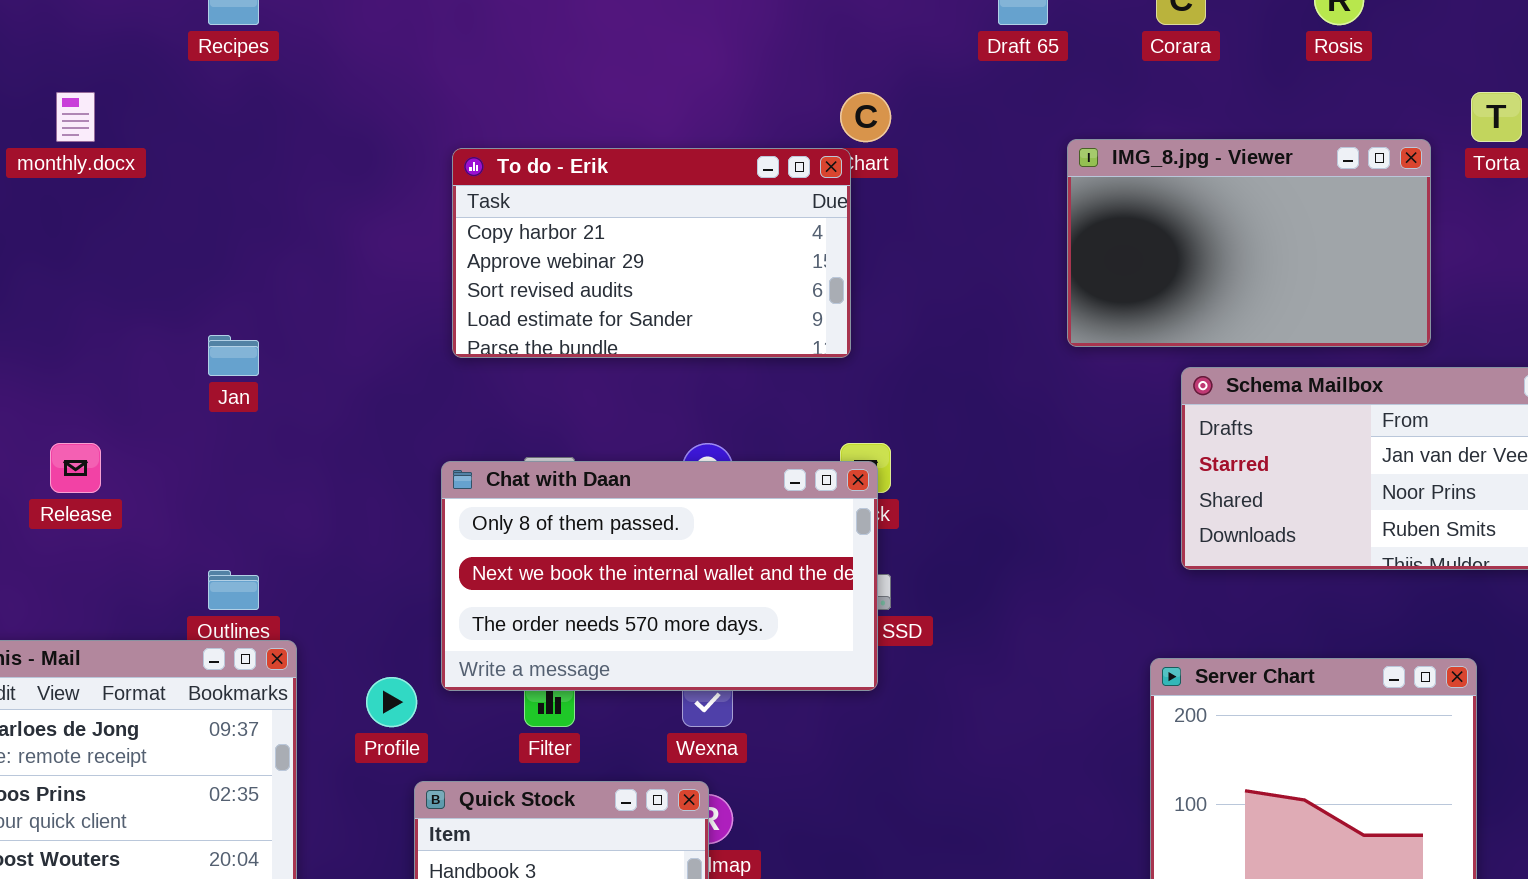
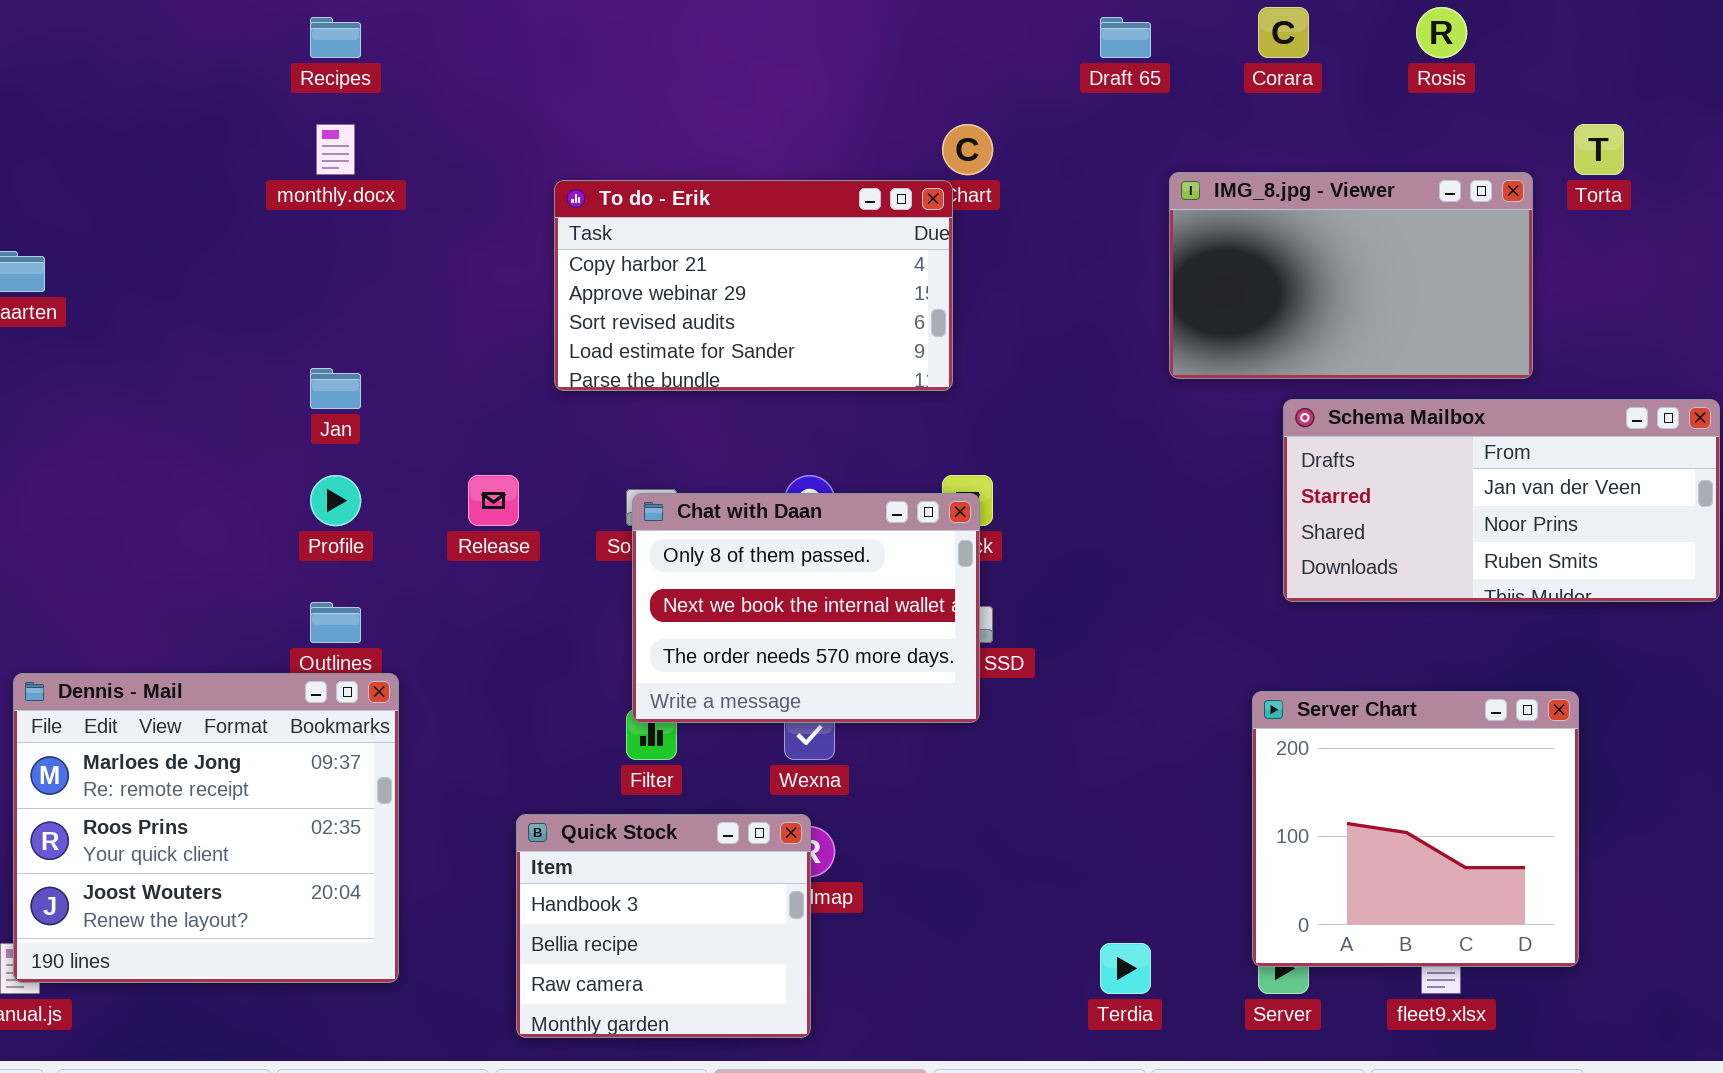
monthly.docx: [56,92,95,142] -> [316,124,355,175], moved
Release: [50,443,101,493] -> [468,475,519,526], moved
Chat with Daan: [441,461,878,691] -> [632,493,980,723], resized
Profile: [366,677,417,727] -> [310,475,361,526], moved

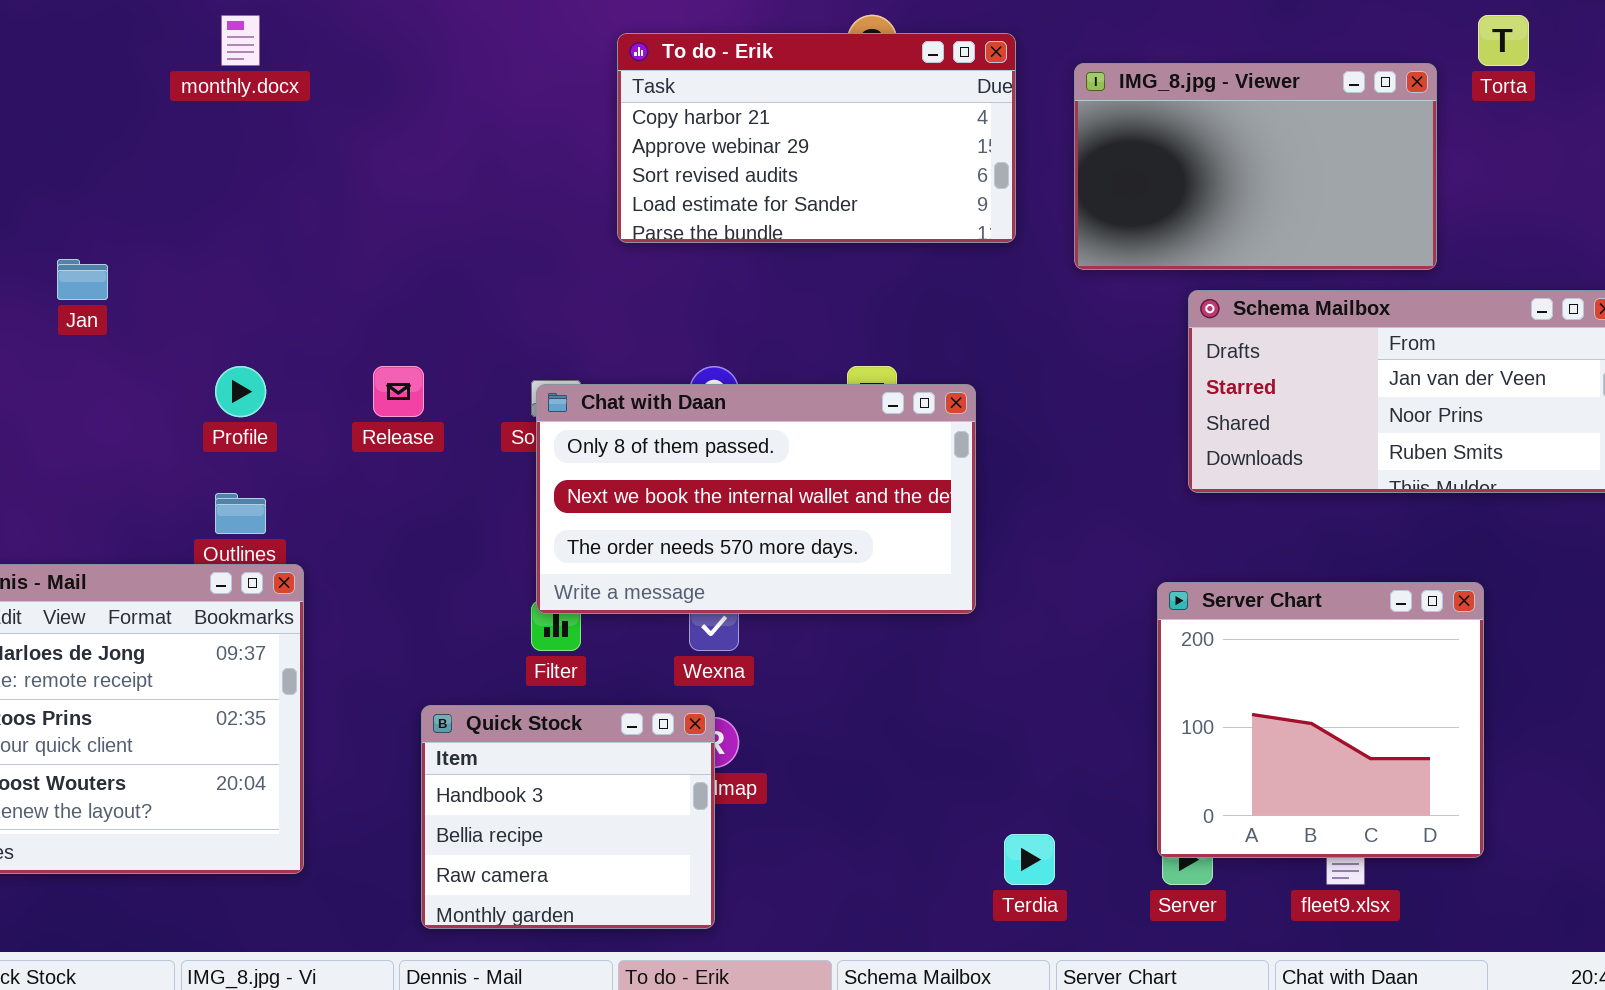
To do - Erik: [554,180,953,391] -> [617,33,1016,243], moved
Jan: [310,368,361,409] -> [57,259,108,300], moved
Chat with Daan: [632,493,980,723] -> [536,384,976,614], resized

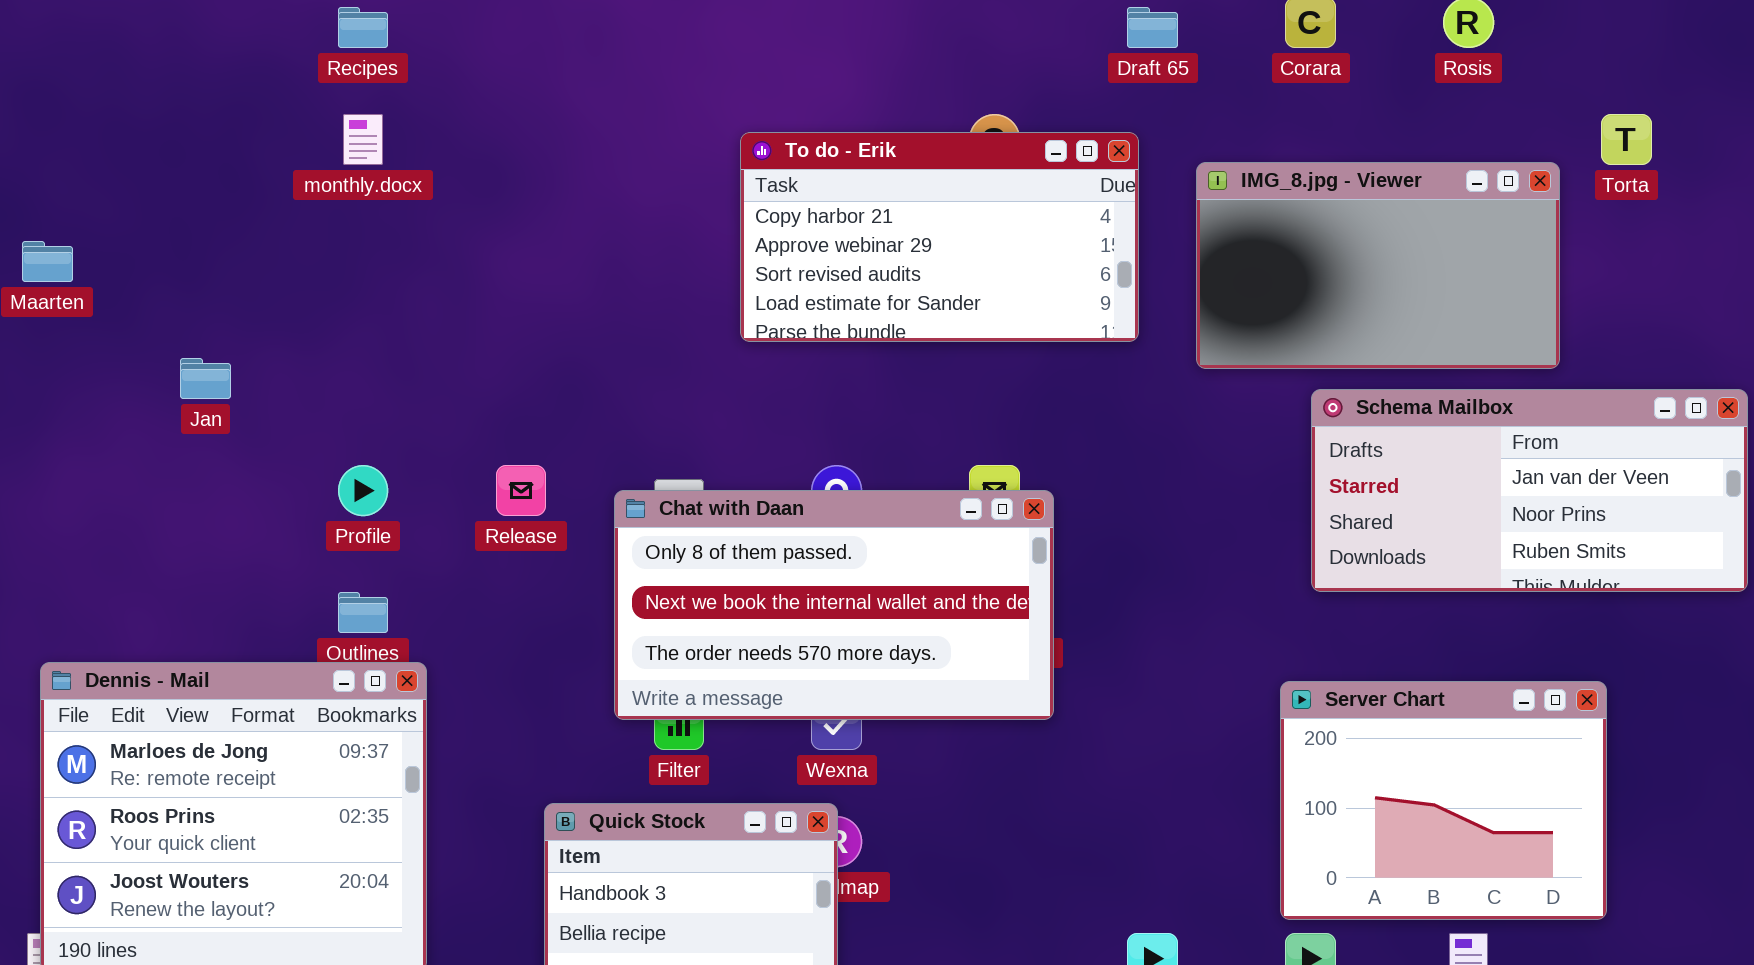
Chat with Daan: [536,384,976,614] -> [614,490,1054,720], moved
Server Chart: [1157,582,1484,858] -> [1280,681,1607,920], resized

